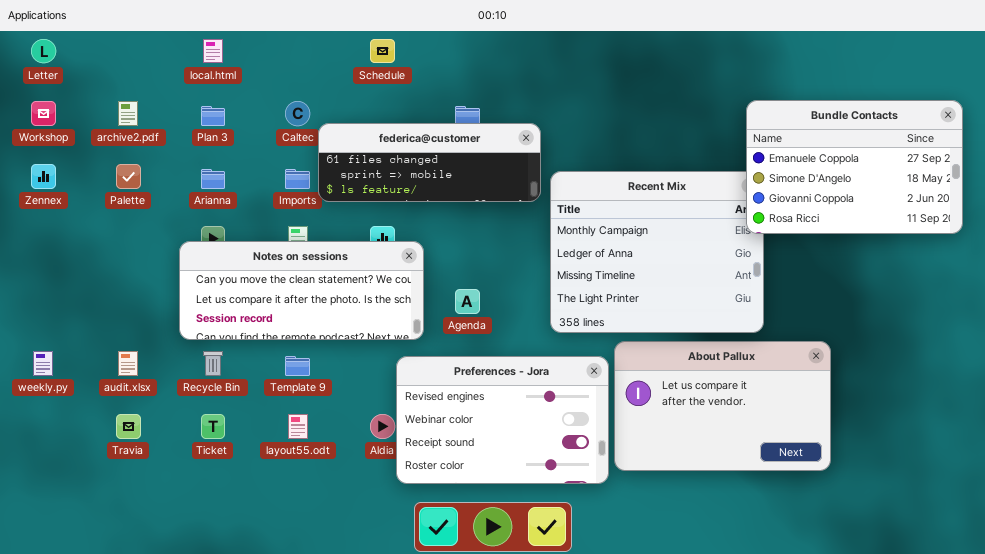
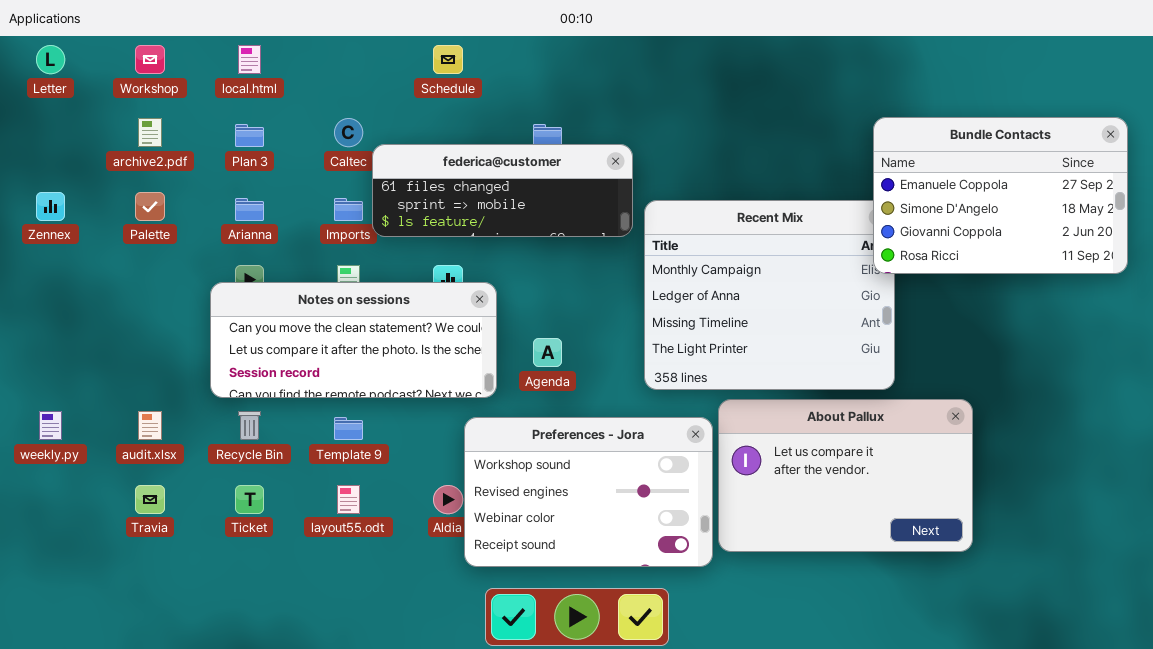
Workshop: [31,101,56,126] -> [135,45,165,74], moved
Preferences - Jora: [396,356,609,484] -> [464,417,713,567], scrolled up 1 row

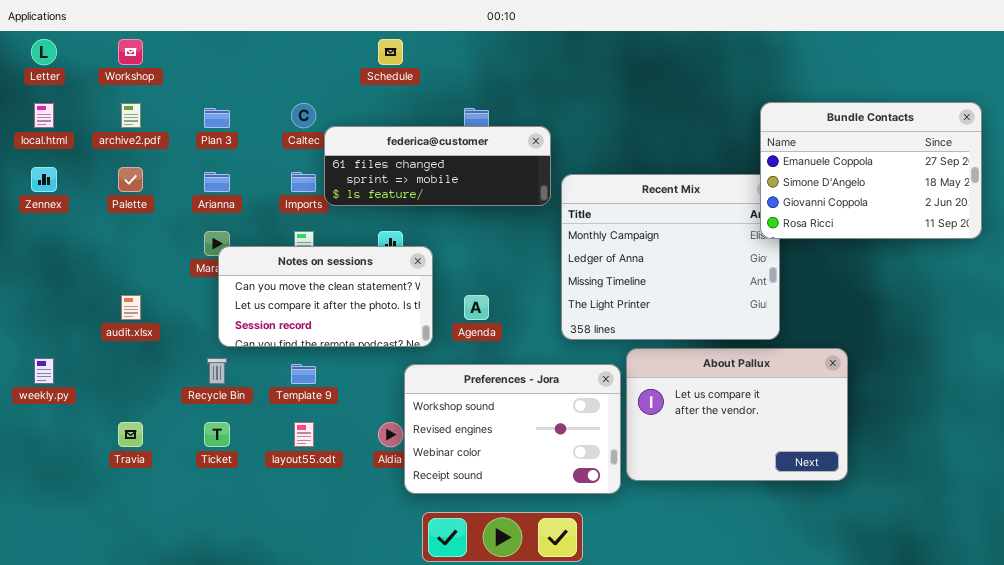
local.html: [238,45,261,74] -> [34,103,54,128], moved
Notes on sessions: [210,282,497,398] -> [218,246,433,347], resized
audit.xlsx: [138,411,162,440] -> [121,295,141,320], moved

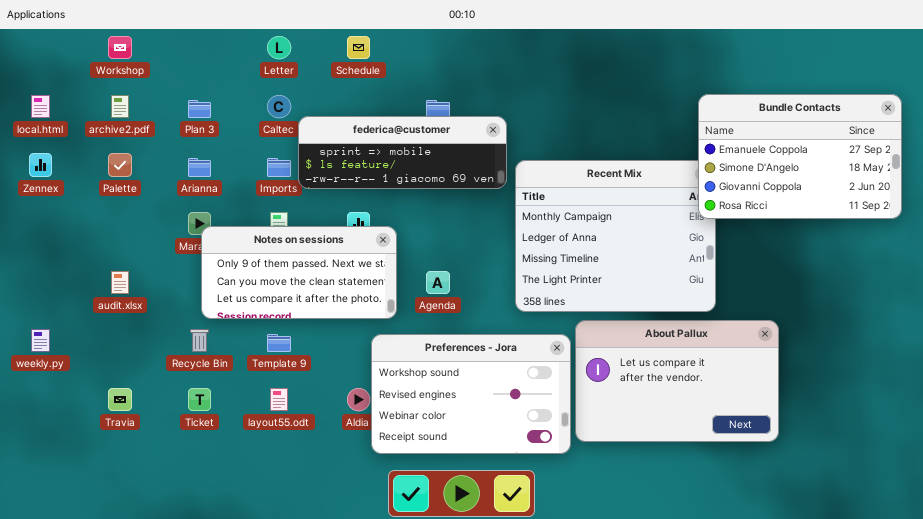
Letter: [31,39,57,65] -> [267,36,291,59], moved
federica@customer: [324,126,551,206] -> [298,116,507,189], scrolled down 1 row
Notes on sessions: [218,246,433,347] -> [201,226,397,319], scrolled up 1 row

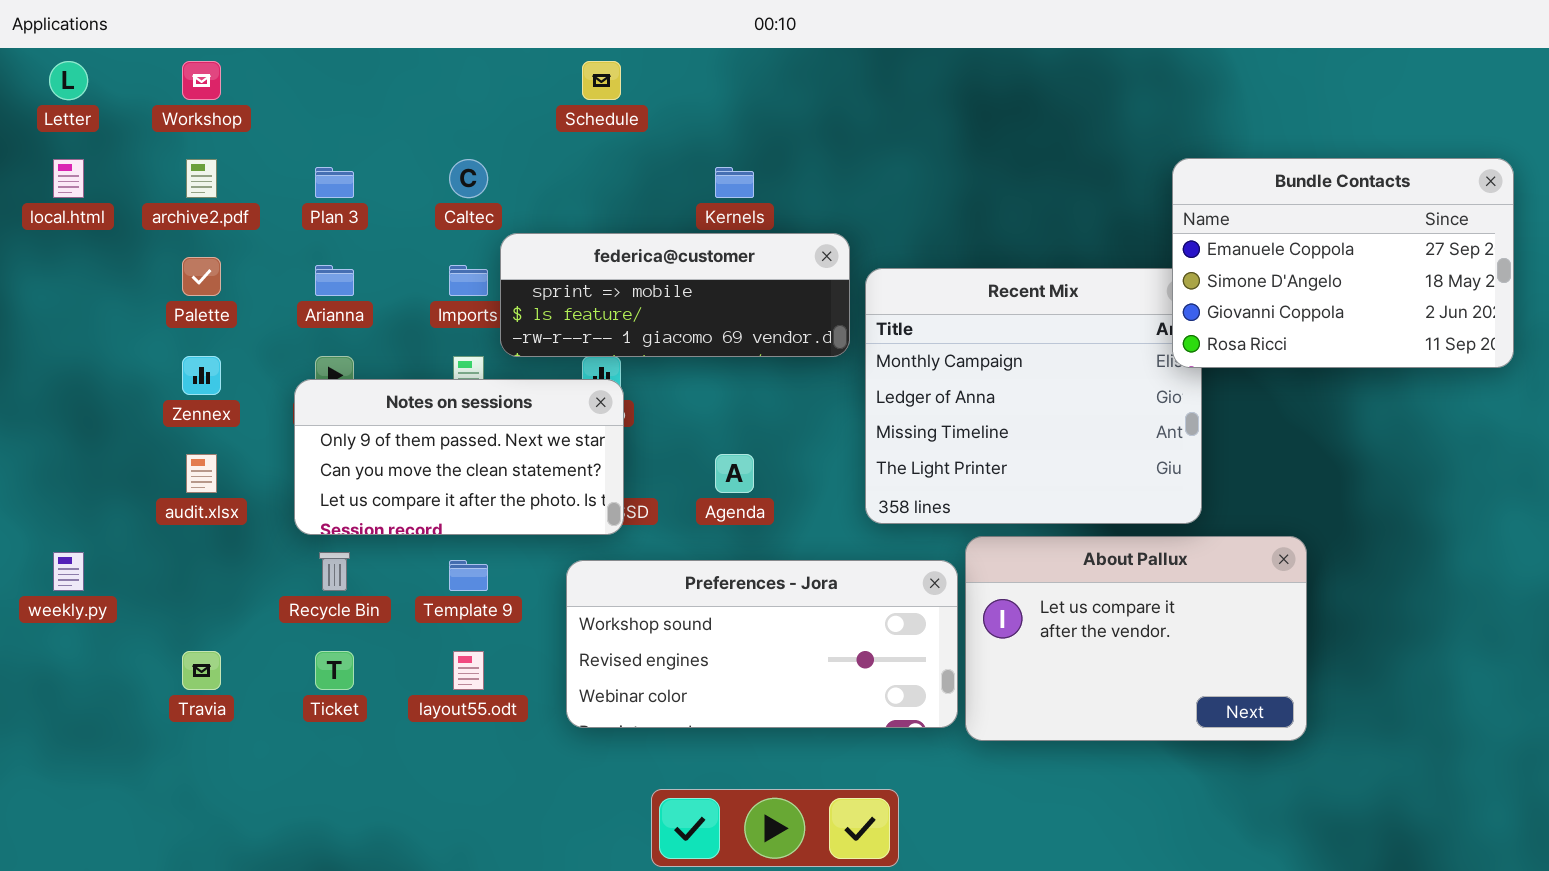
Letter: [267,36,291,59] -> [49,61,88,100], moved
federica@customer: [298,116,507,189] -> [500,233,850,357], moved
Zennex: [29,153,52,177] -> [182,356,221,395], moved
Notes on sessions: [201,226,397,319] -> [294,379,624,535], moved
Preferences - Jora: [371,334,571,454] -> [566,560,958,728], resized

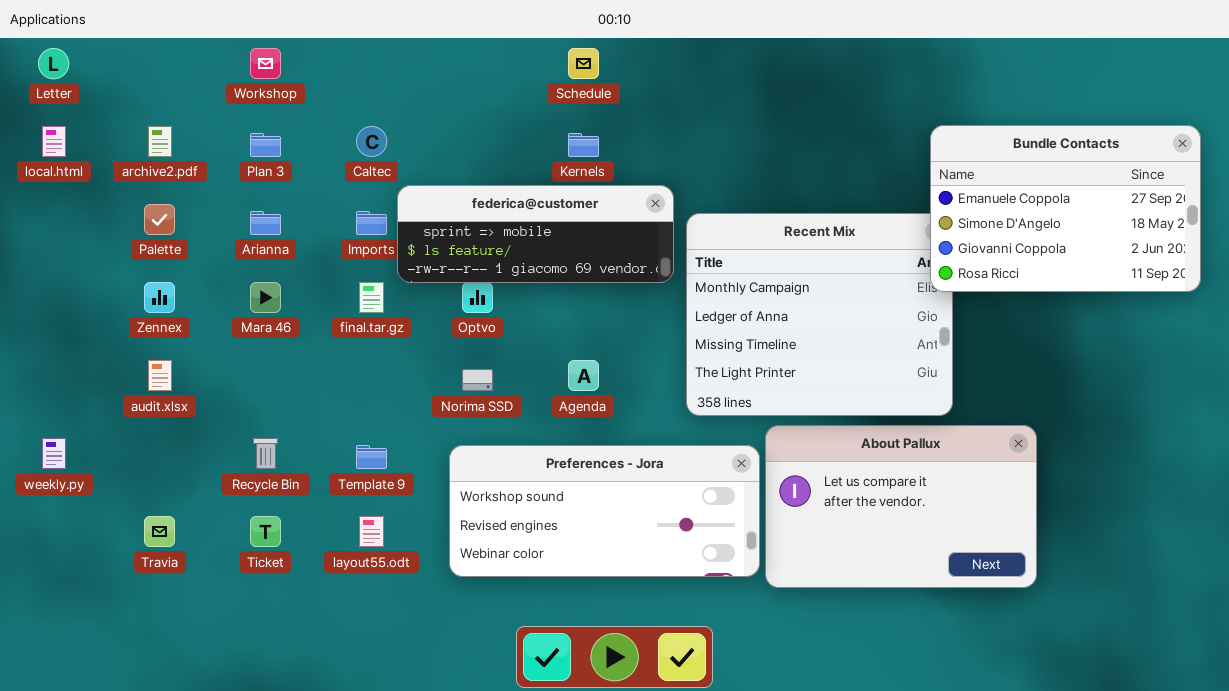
Workshop: [182,61,221,100] -> [250,48,281,79], moved
Schedule: [582,61,621,100] -> [568,48,599,79], moved
Notes on sessions: [294,379,624,535] -> none, closed

